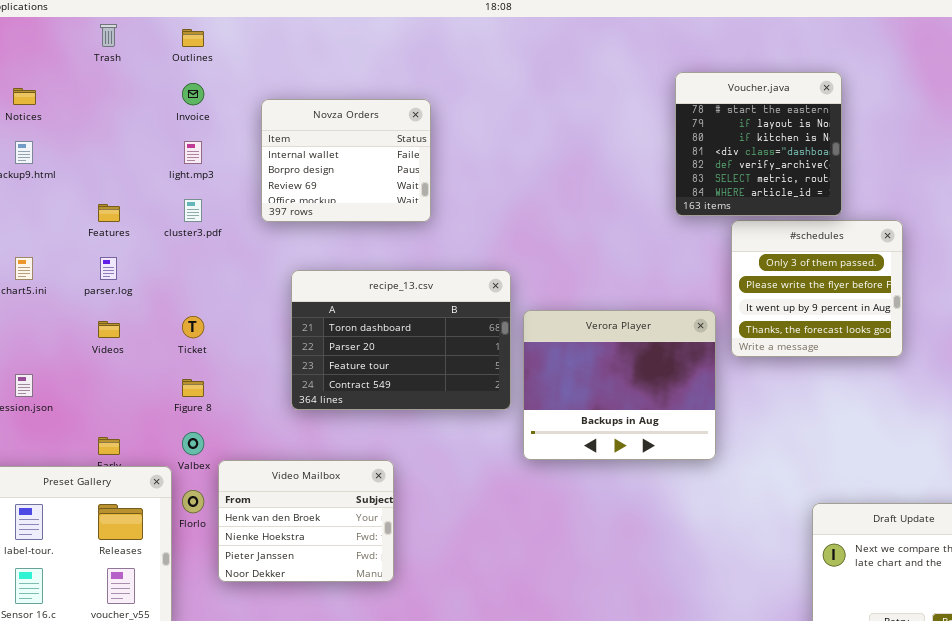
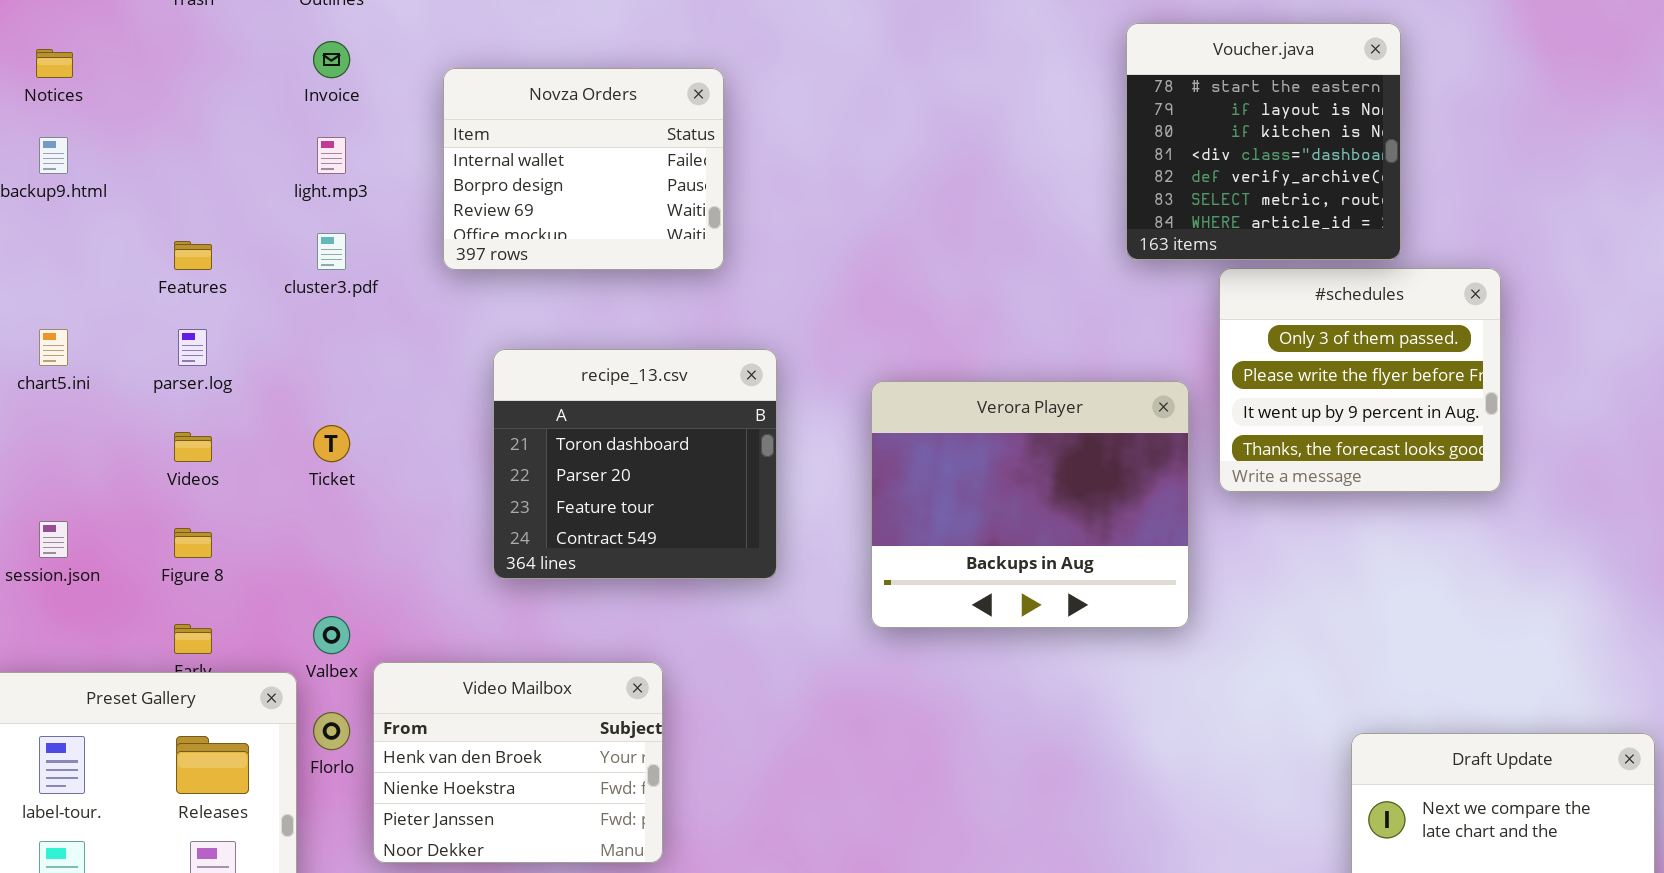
recipe_13.csv: [291,270,511,410] -> [493,349,777,579], resized
Verora Player: [523,310,716,460] -> [871,381,1189,628], moved
Figure 8: [182,379,204,397] -> [174,528,212,558], moved

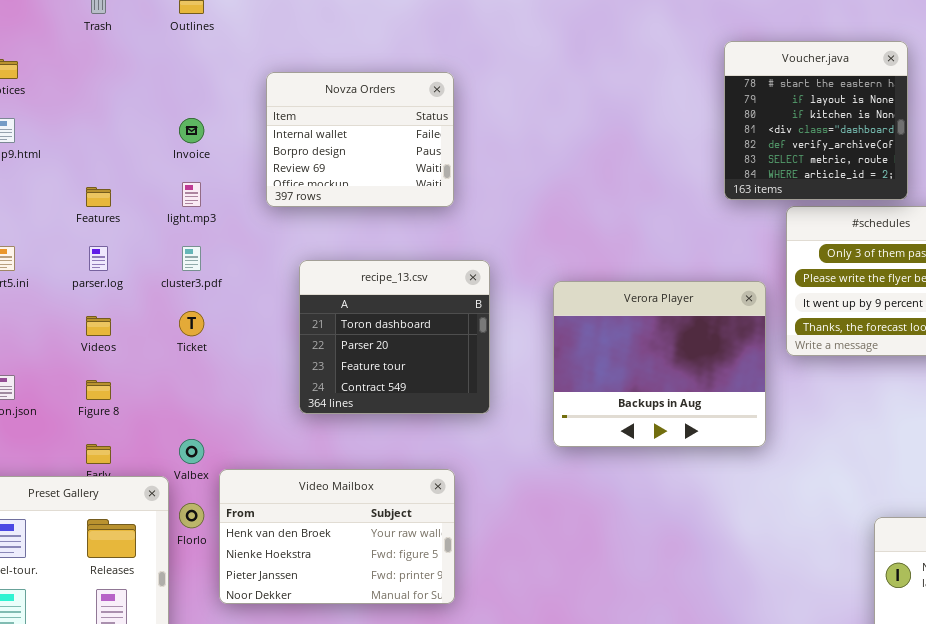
Invoice: [313,41,350,78] -> [179,118,204,143], moved
light.mp3: [317,137,346,174] -> [182,182,201,207], moved
cluster3.pdf: [317,233,346,270] -> [182,246,201,271], moved
Video Mailbox: [373,662,663,863] -> [219,469,455,604], resized

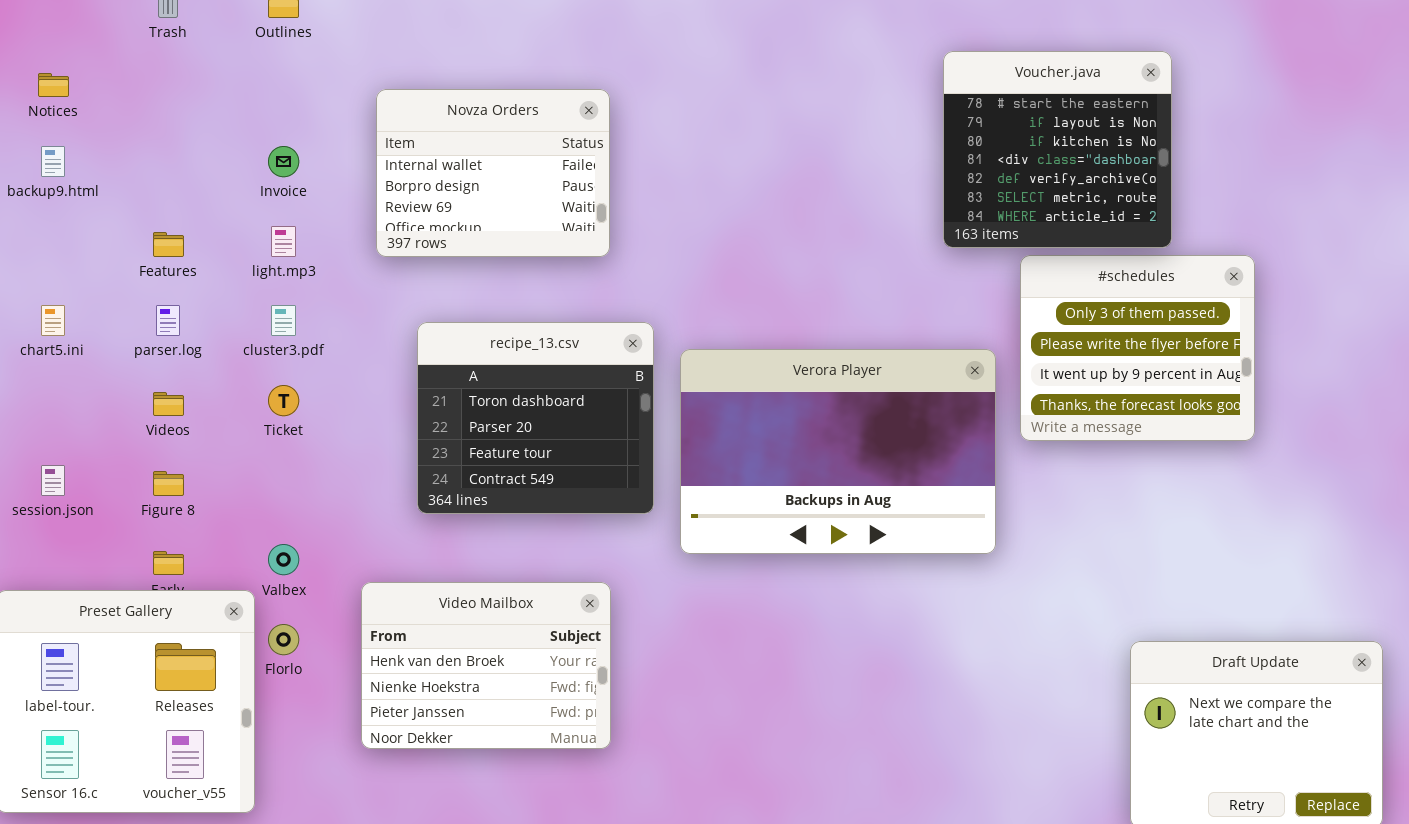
Verora Player: [553,281,766,447] -> [680,349,996,554], resized
Video Mailbox: [219,469,455,604] -> [361,582,611,749], resized

